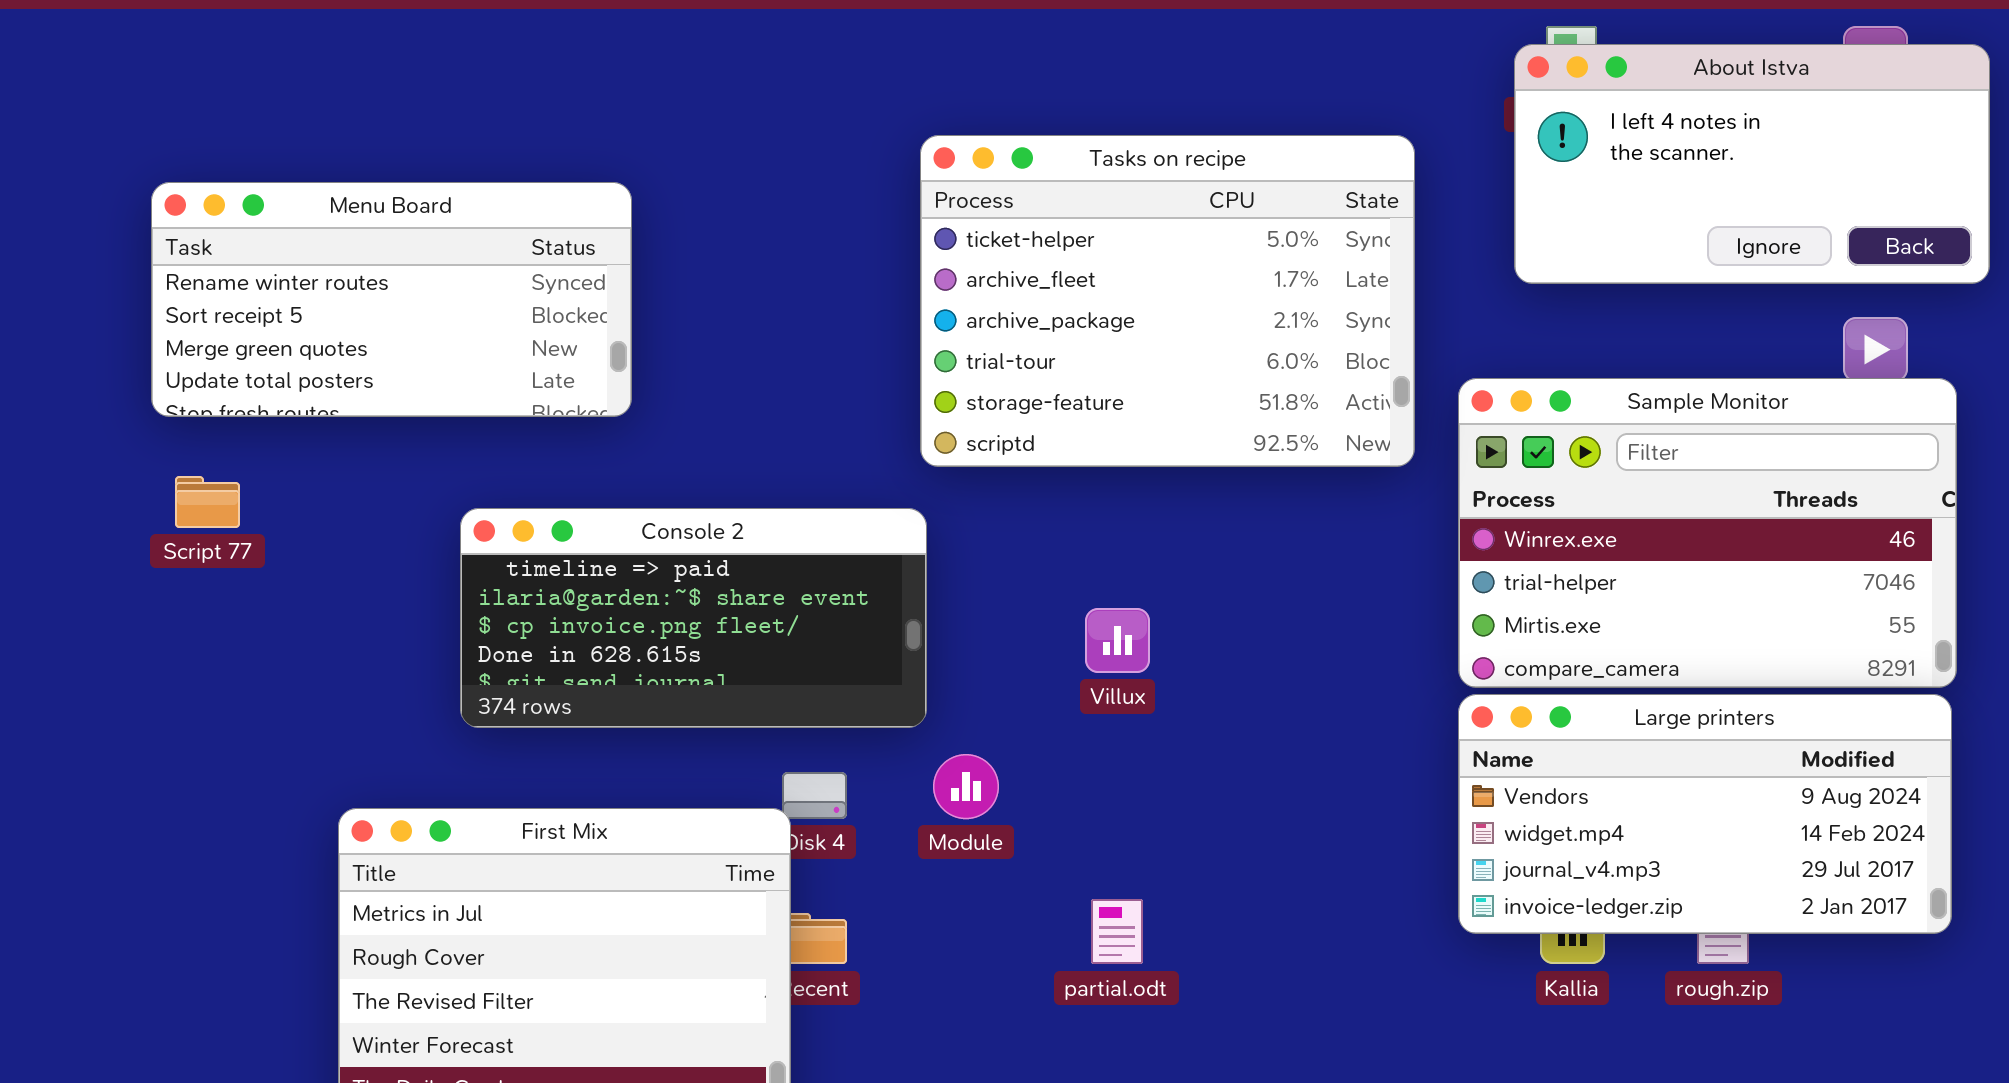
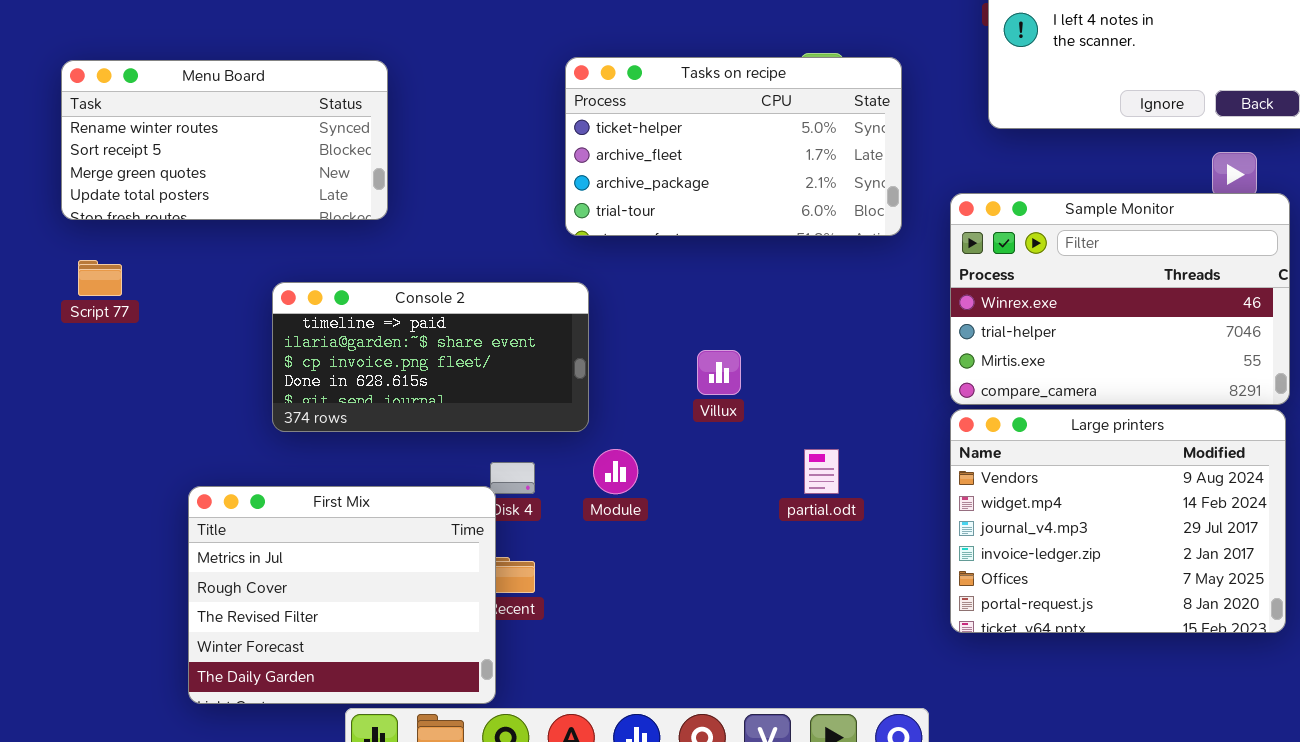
Tasks on recipe: [920,135,1415,467] -> [565,57,902,236], moved, resized
Large printers: [1458,694,1952,934] -> [950,409,1286,633], resized
partial.odt: [1091,899,1143,964] -> [804,449,839,494], moved

